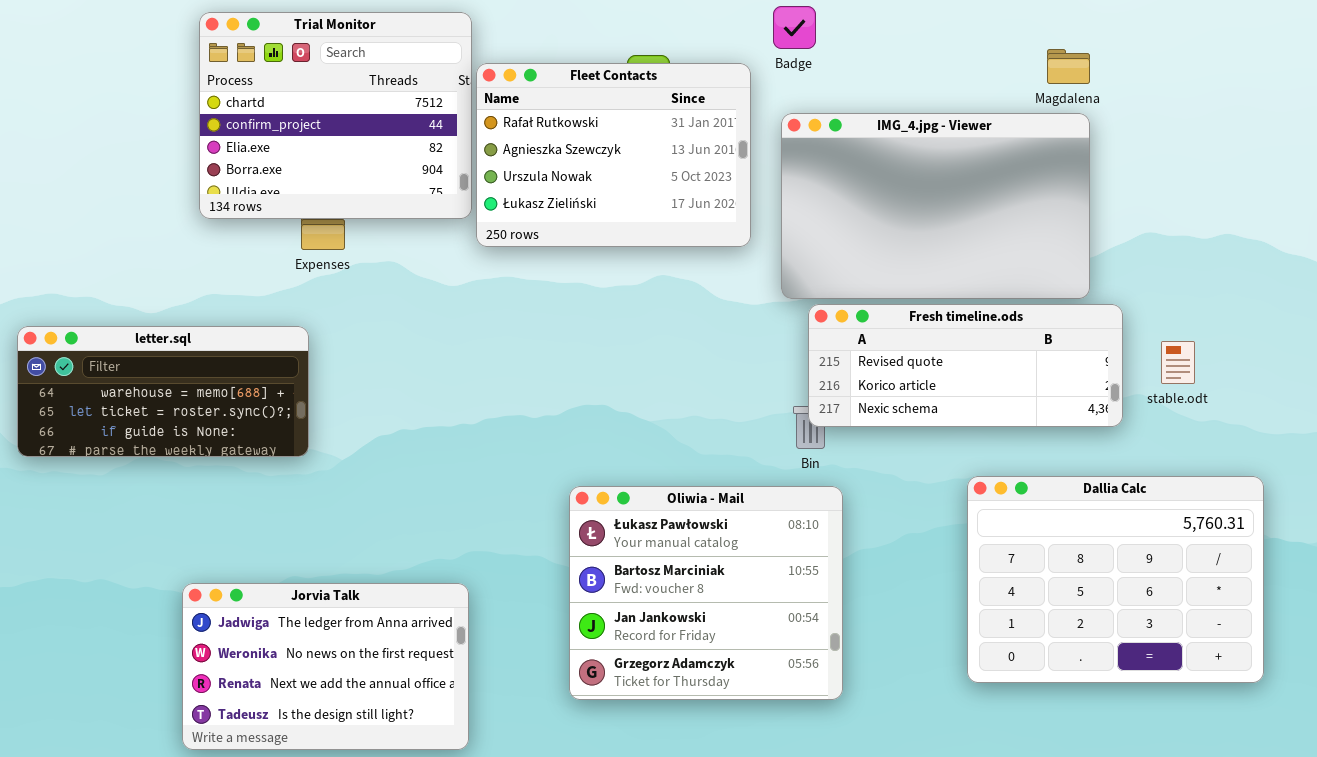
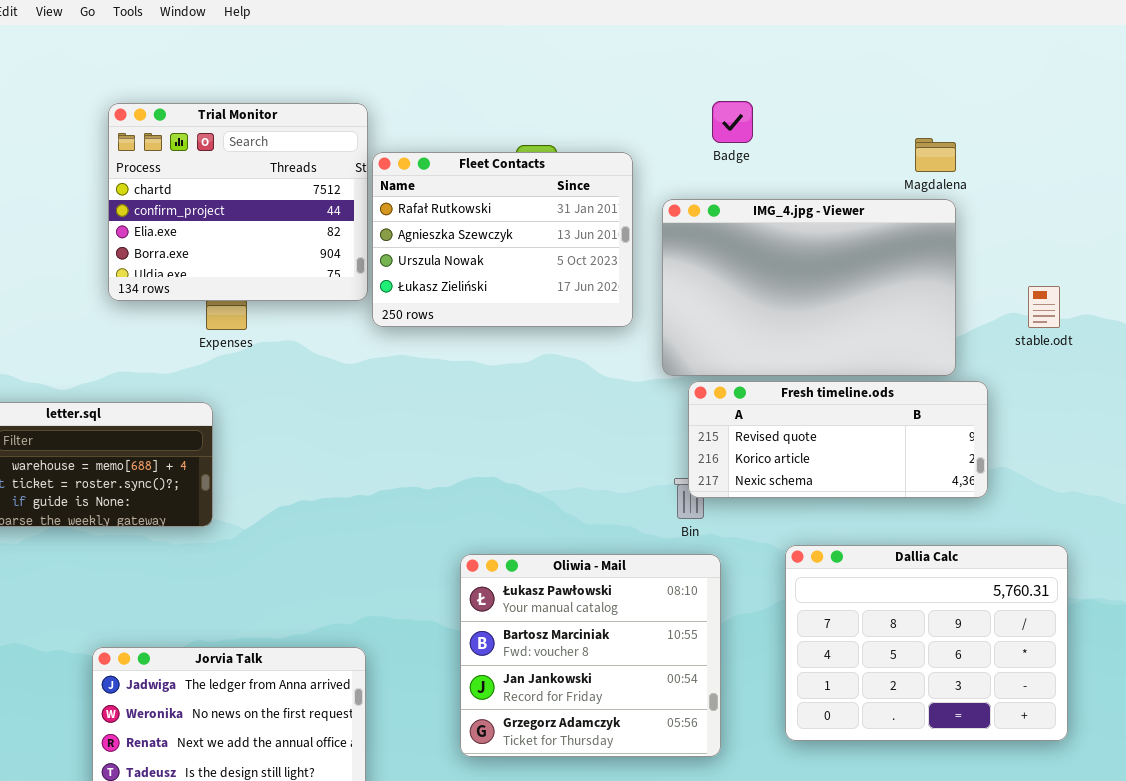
Badge: [773,6,816,49] -> [712,101,753,143], moved
stable.odt: [1161,341,1195,384] -> [1028,286,1060,328], moved
Dallia Calc: [967,476,1264,683] -> [785,545,1068,741], moved

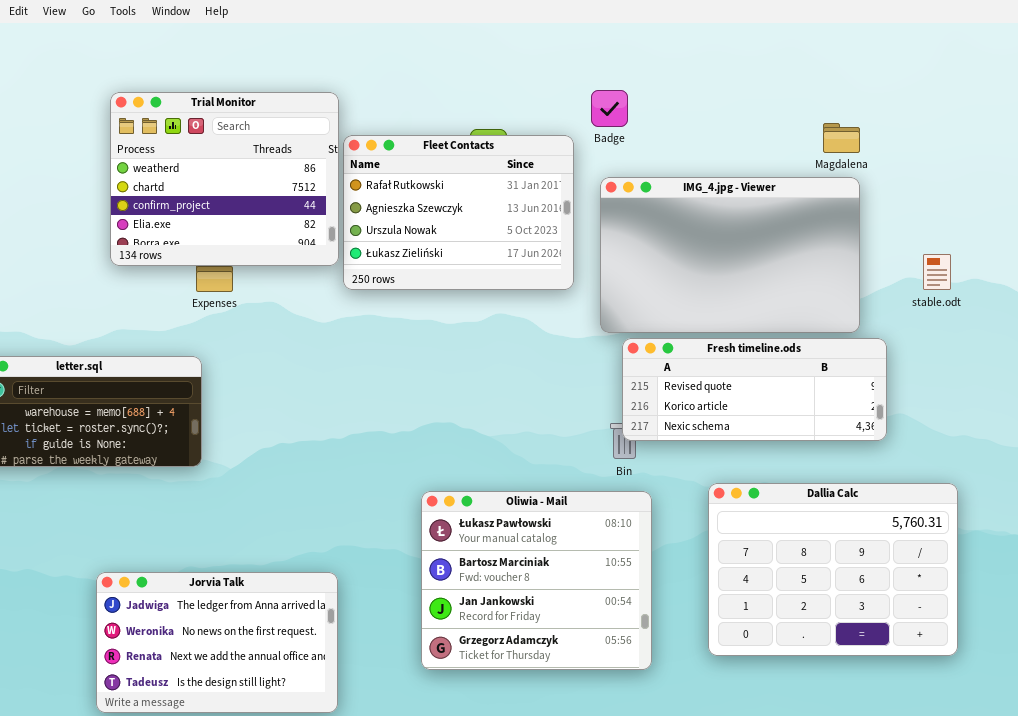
Badge: [712,101,753,143] -> [591,90,628,127], moved
Trial Monitor: [108,103,368,301] -> [110,92,339,266], scrolled up 1 row

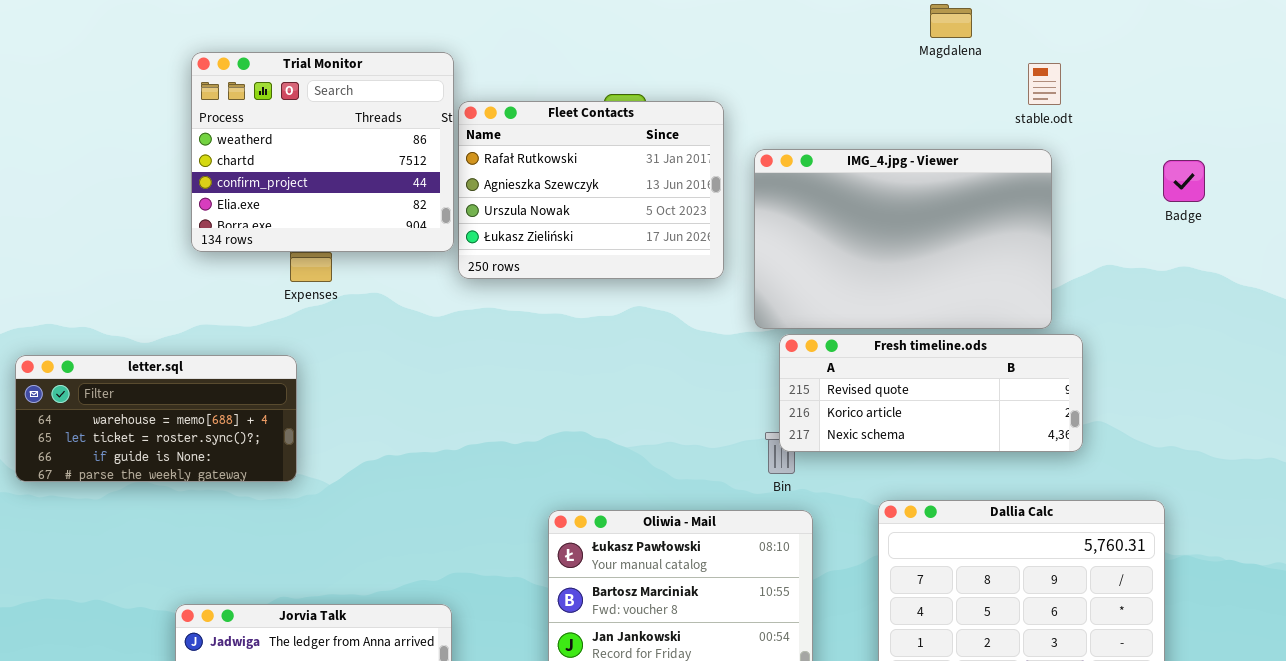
Badge: [591,90,628,127] -> [1163,160,1205,202], moved
Magdalena: [823,123,860,153] -> [930,4,972,38], moved
stable.odt: [923,254,951,290] -> [1028,63,1061,105], moved

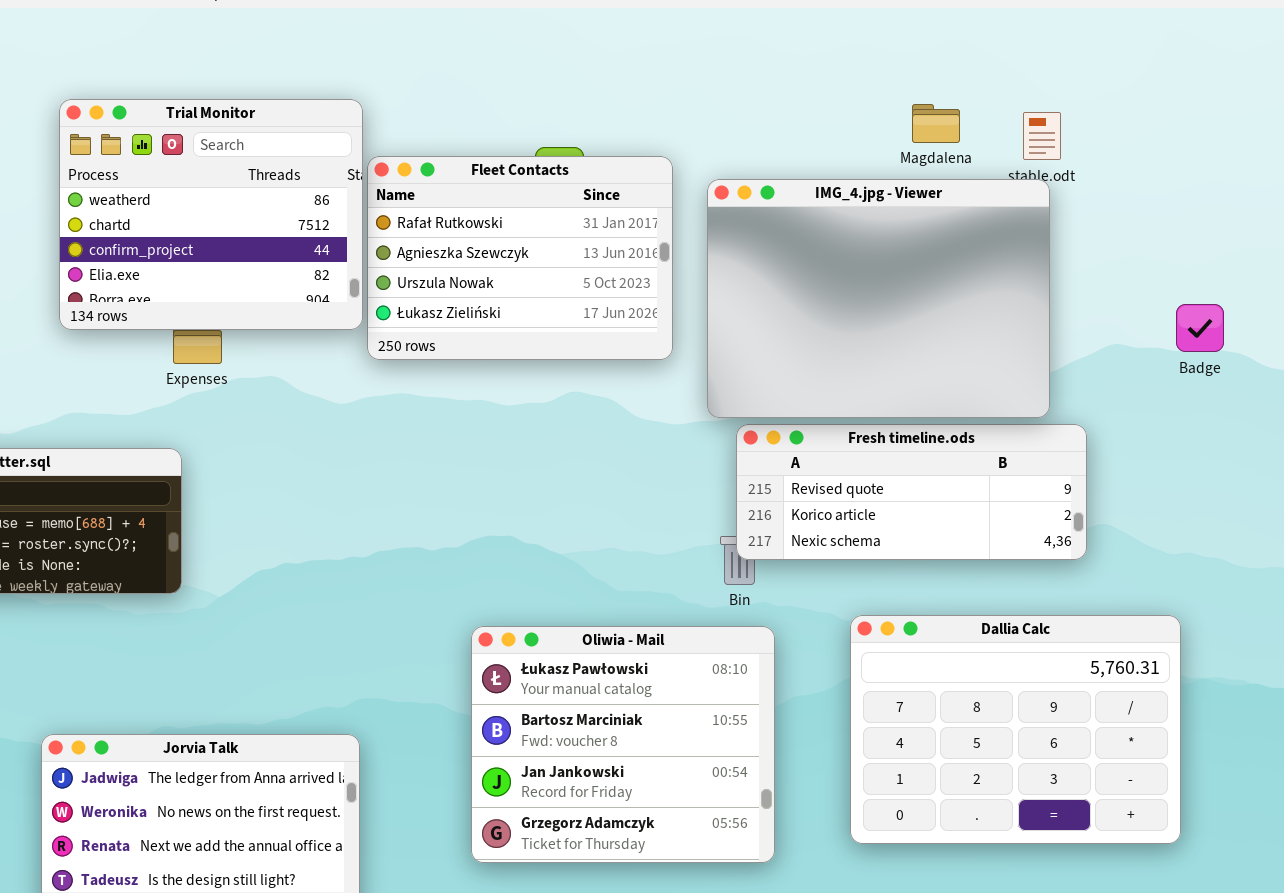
Magdalena: [930,4,972,38] -> [912,104,960,143], moved
IMG_4.jpg - Viewer: [754,149,1052,329] -> [707,179,1050,418], resized
Badge: [1163,160,1205,202] -> [1176,304,1224,352], moved

